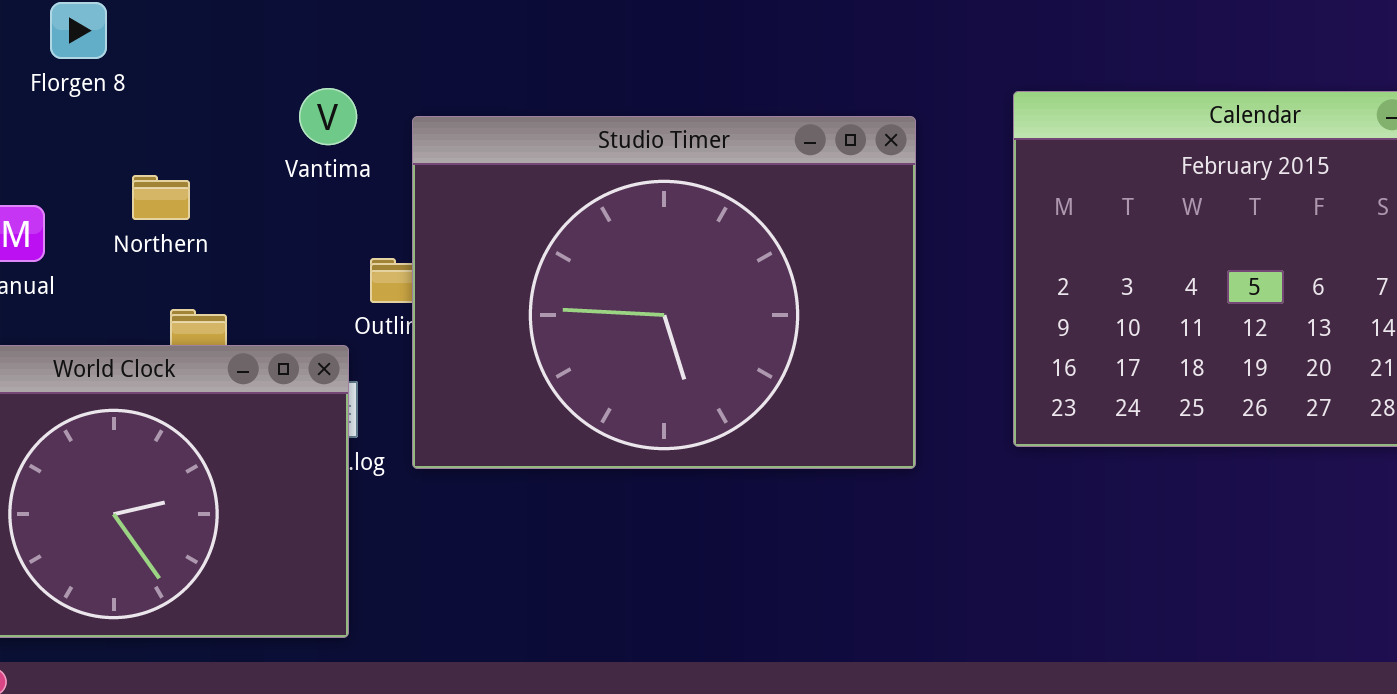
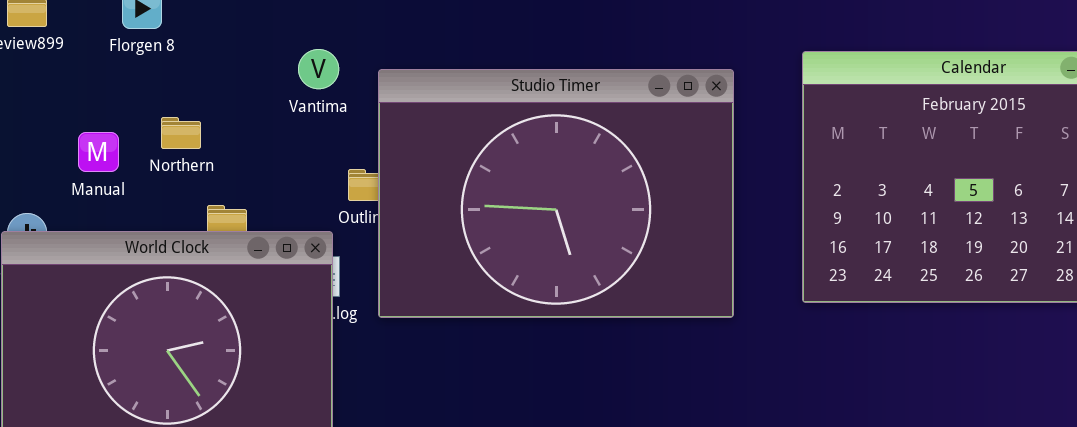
Northern: [132,175,190,220] -> [161,117,201,149], moved

